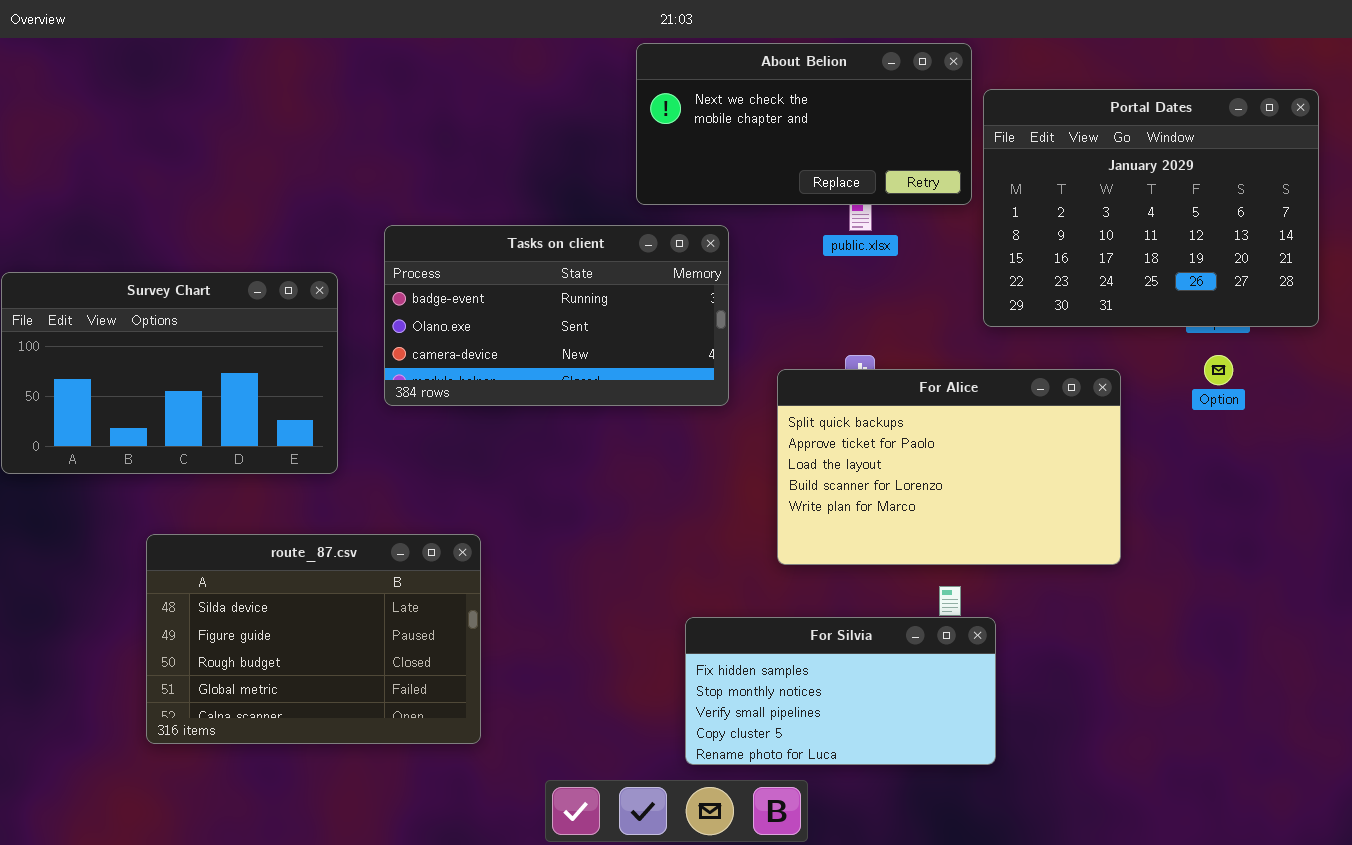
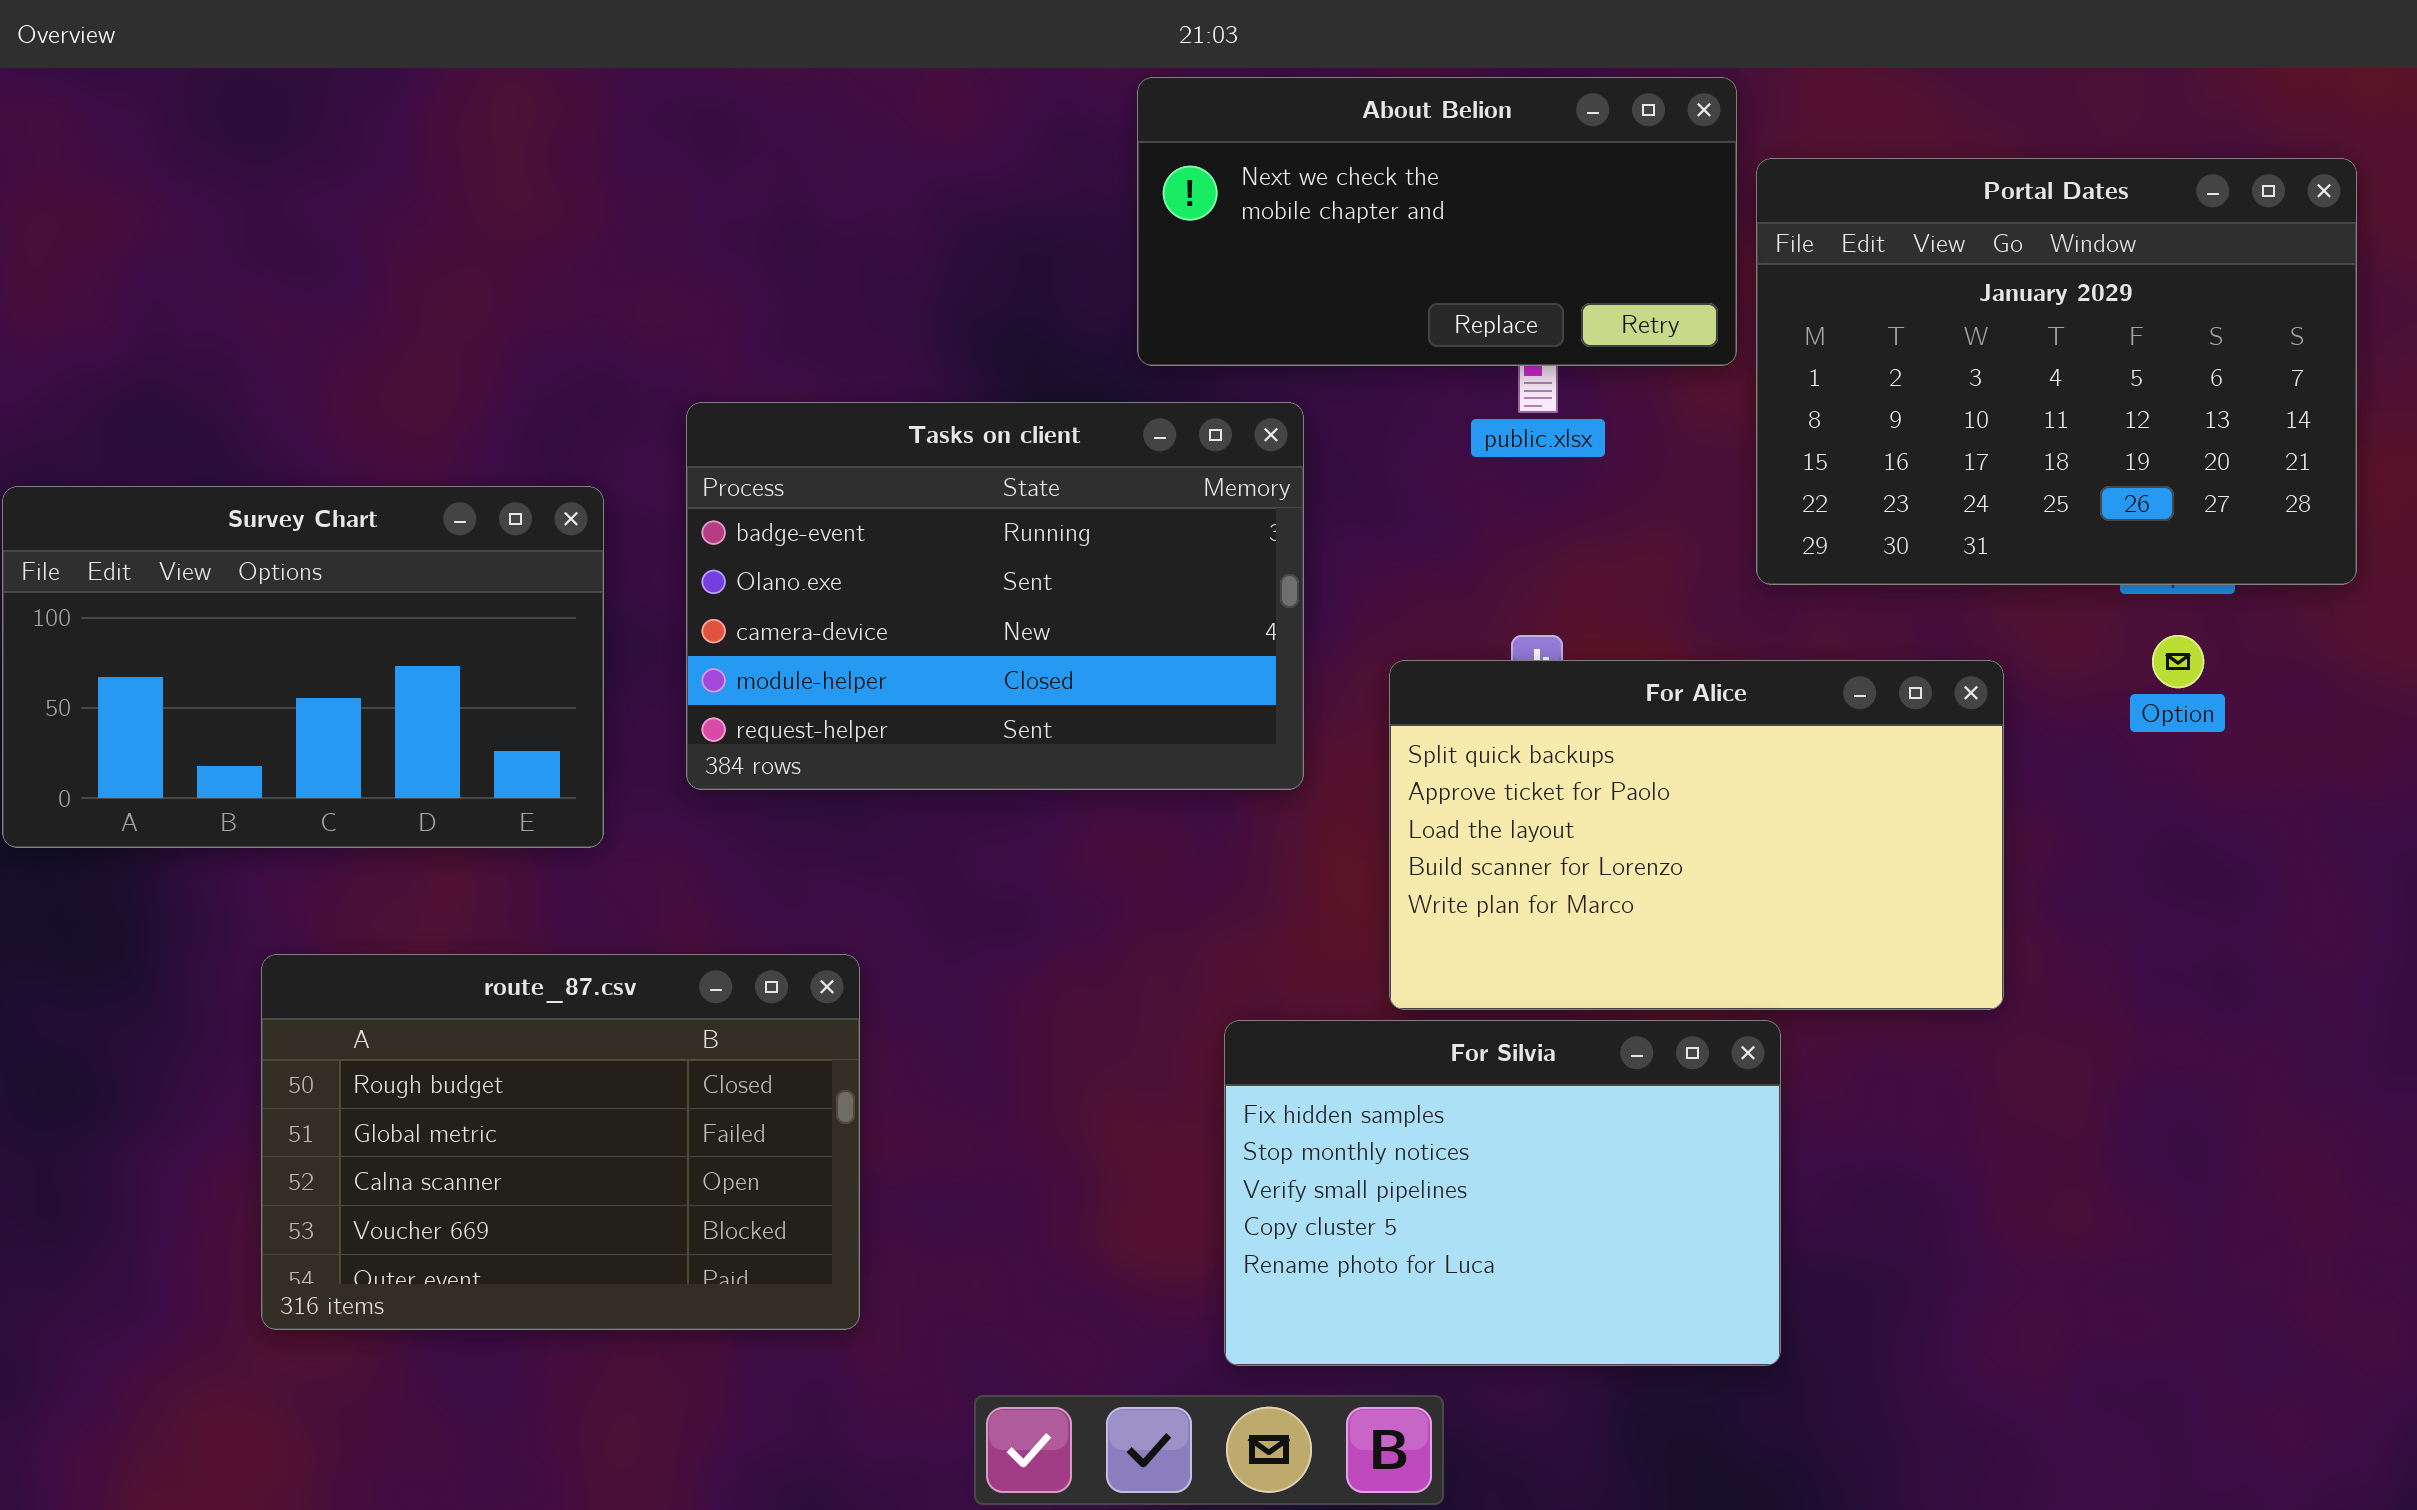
Tasks on client: [384,225,729,406] -> [686,402,1304,790], resized
route_87.csv: [146,534,481,744] -> [261,954,860,1330], scrolled down 2 rows
For Silvia: [685,617,996,765] -> [1224,1020,1781,1366], resized

